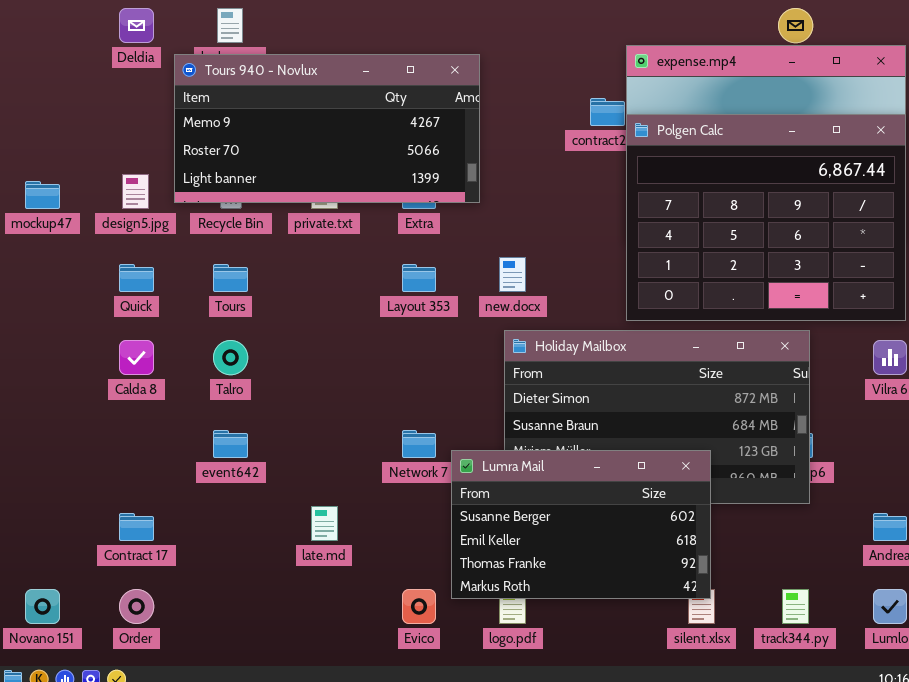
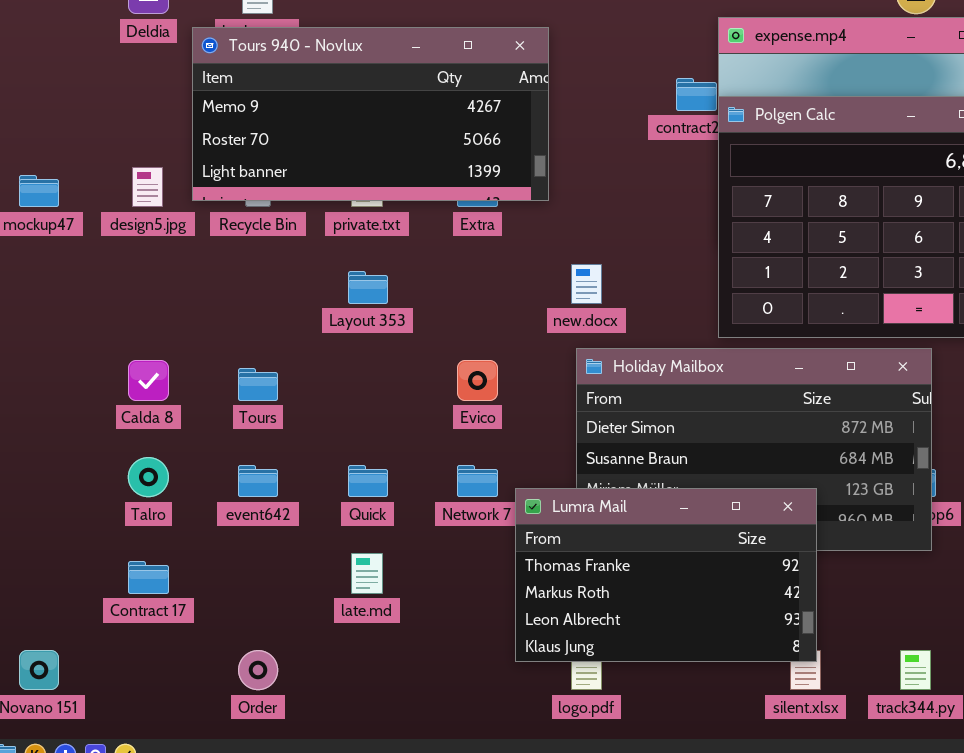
Quick: [119,264,154,292] -> [348,465,388,497], moved
Tours: [213,264,248,292] -> [238,368,278,401], moved
Layout 353: [402,264,436,292] -> [348,271,388,304], moved
Talro: [213,340,248,375] -> [128,457,169,497], moved
Lumra Mail: [451,450,711,599] -> [515,488,817,662], scrolled down 2 rows
Order: [119,589,154,624] -> [238,650,278,690], moved
Evico: [402,589,436,624] -> [457,360,498,401], moved

